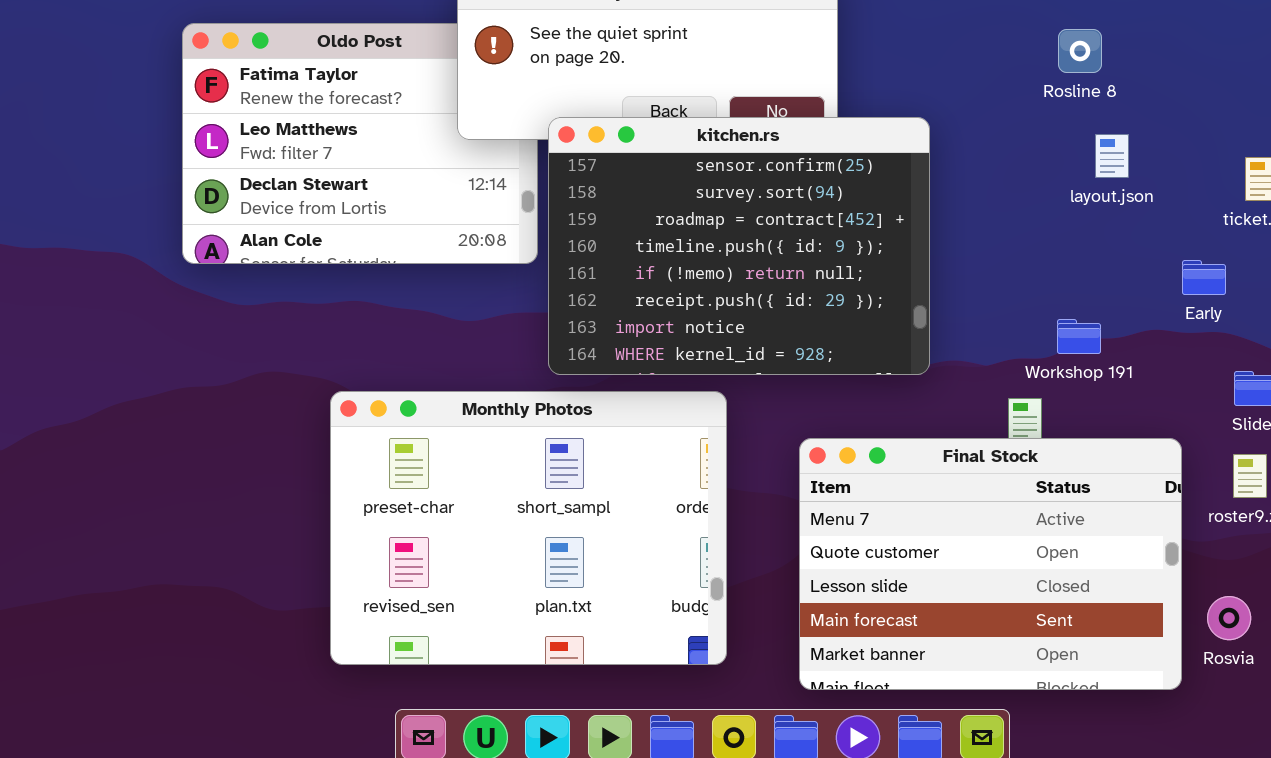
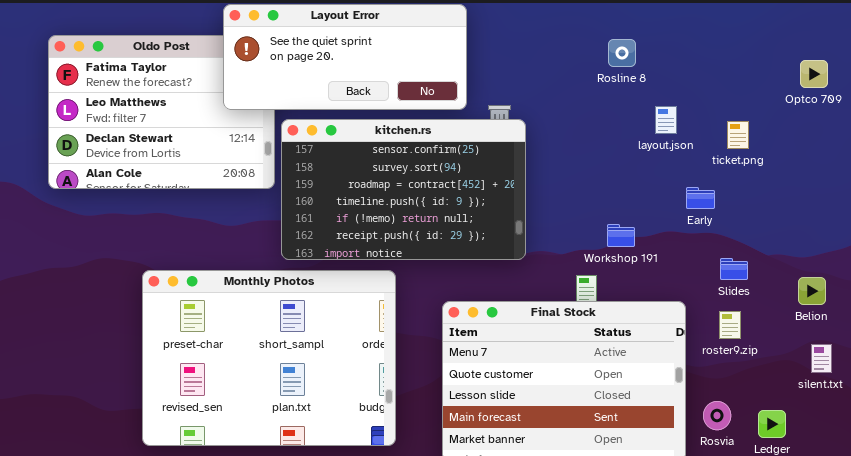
kitchen.rs: [548,117,930,375] -> [281,119,526,260], resized
layout.json: [1095,134,1129,178] -> [655,106,677,134], moved

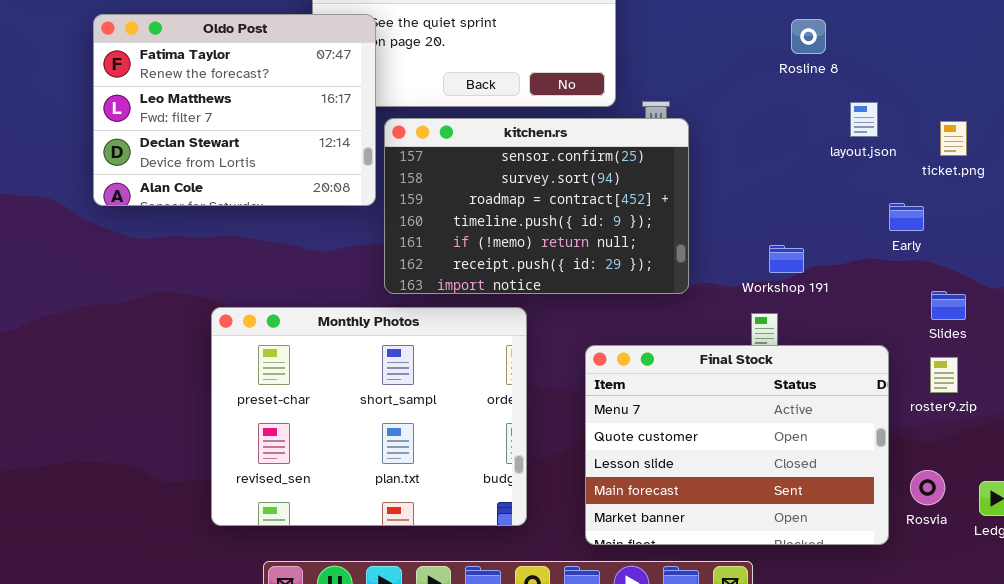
Oldo Post: [48,35,275,189] -> [93,14,376,206], raised
Workshop 191: [607,224,635,247] -> [769,245,804,273], moved

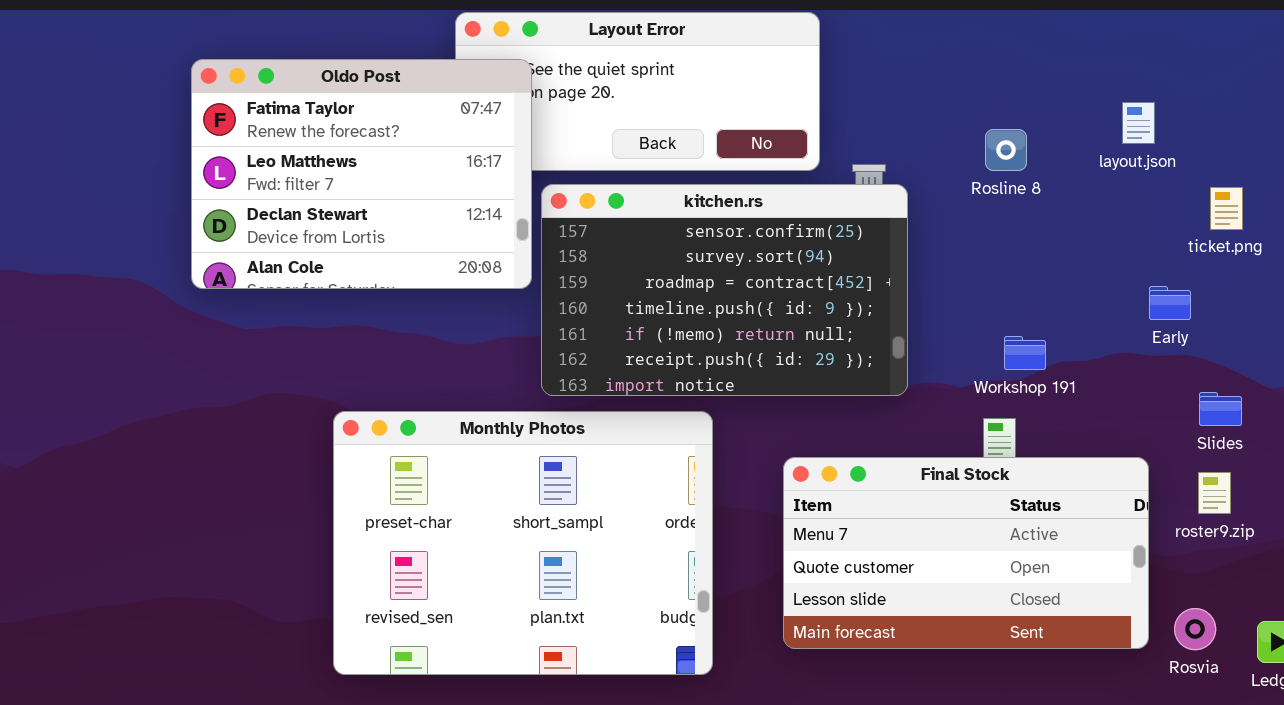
Rosline 8: [791,19,826,54] -> [985,129,1027,171], moved
layout.json: [850,102,878,137] -> [1122,102,1155,144], moved
Final Stock: [585,345,889,545] -> [783,457,1149,649], resized

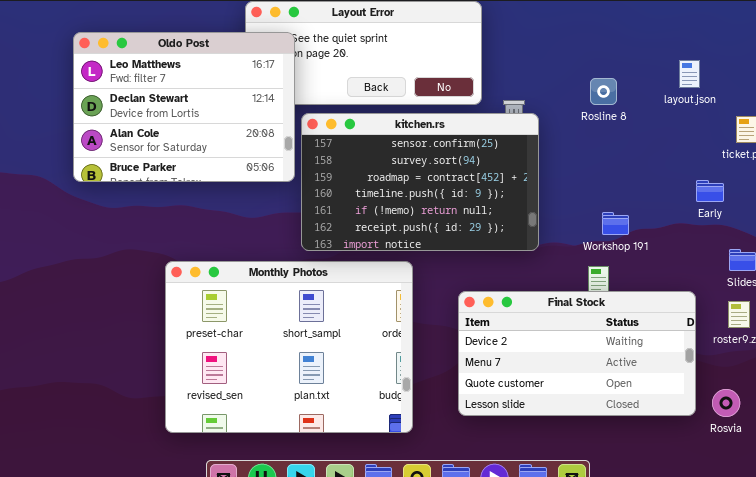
Oldo Post: [191,59,532,289] -> [73,32,295,182], scrolled down 1 row
Final Stock: [783,457,1149,649] -> [458,291,696,416], scrolled up 1 row

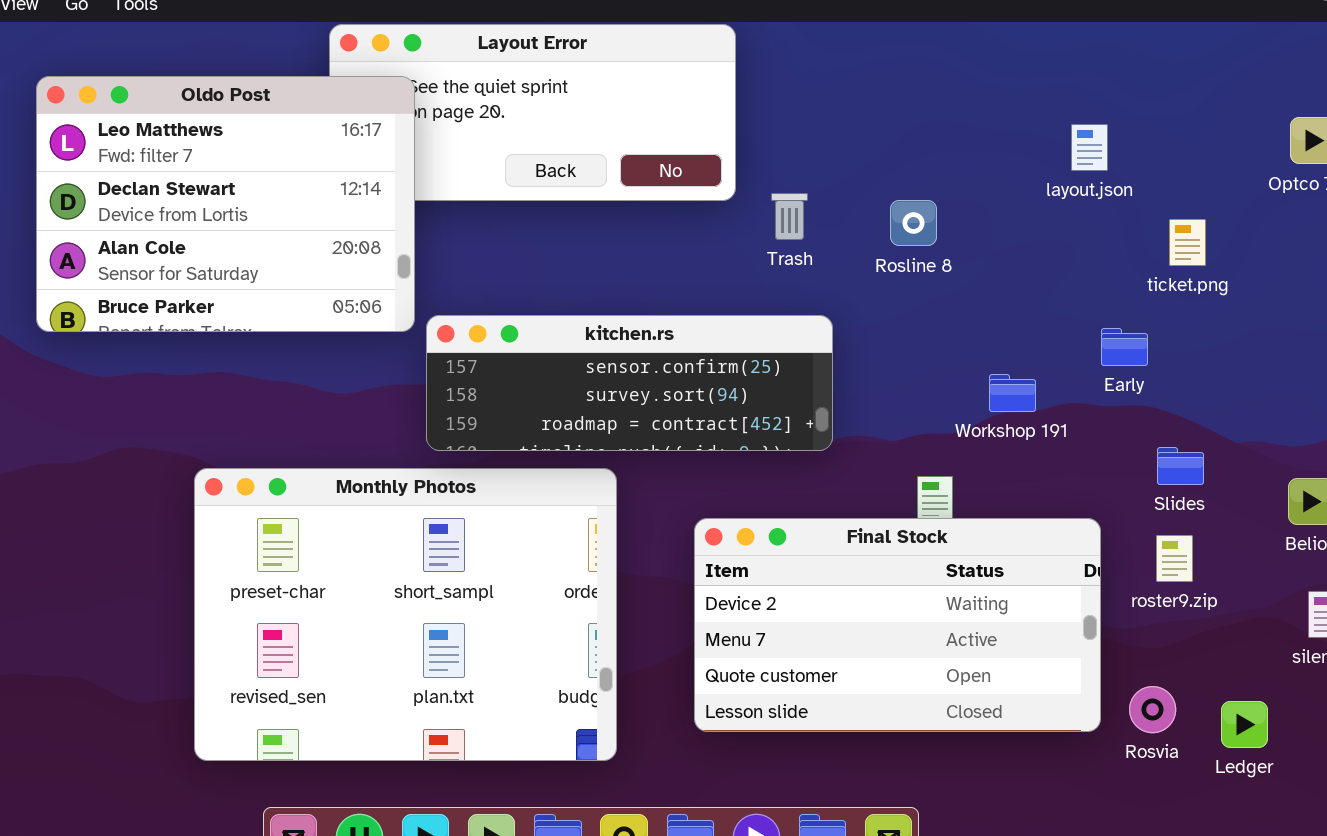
Rosline 8: [590,78,617,105] -> [890,200,937,246], moved
kitchen.rs: [301,113,539,251] -> [426,315,833,451], resized
Workshop 191: [602,212,629,235] -> [989,374,1036,412], moved

